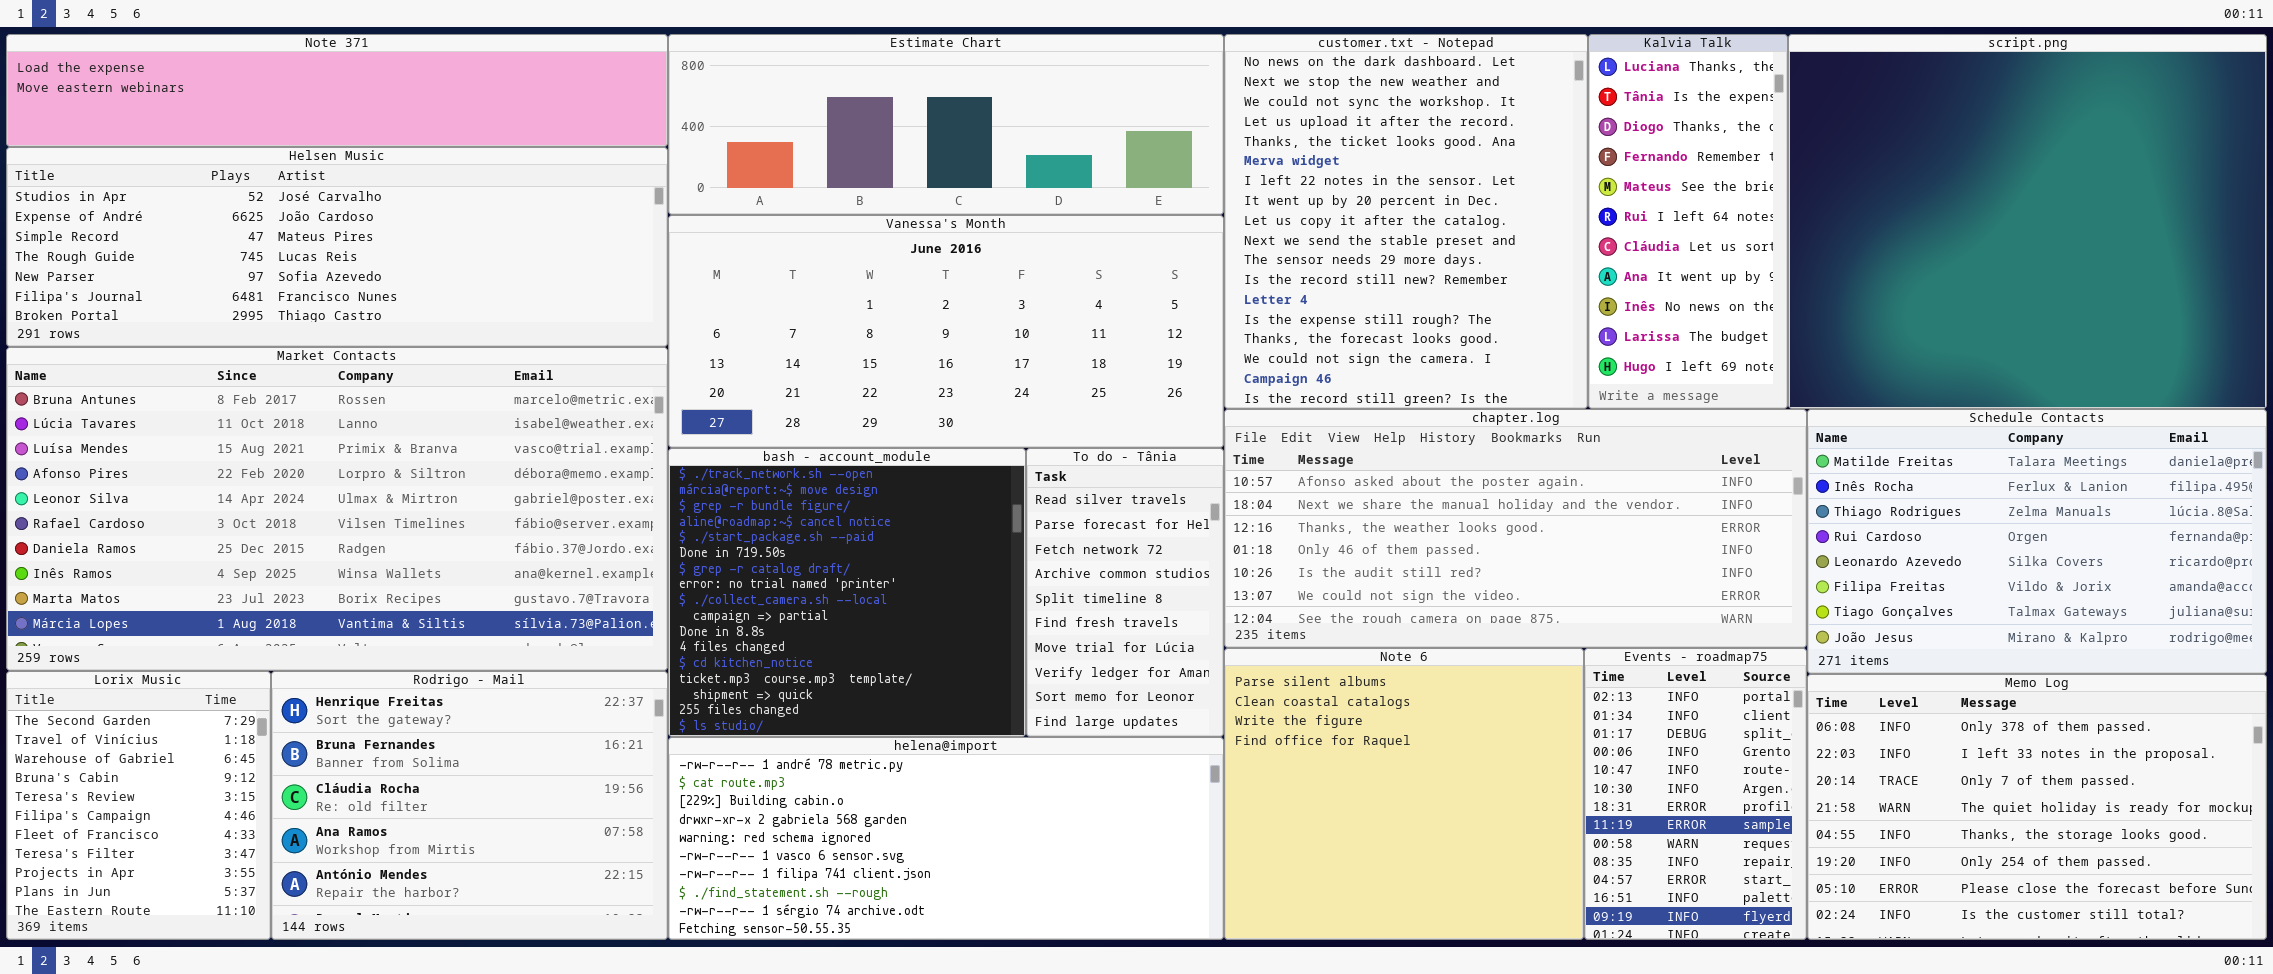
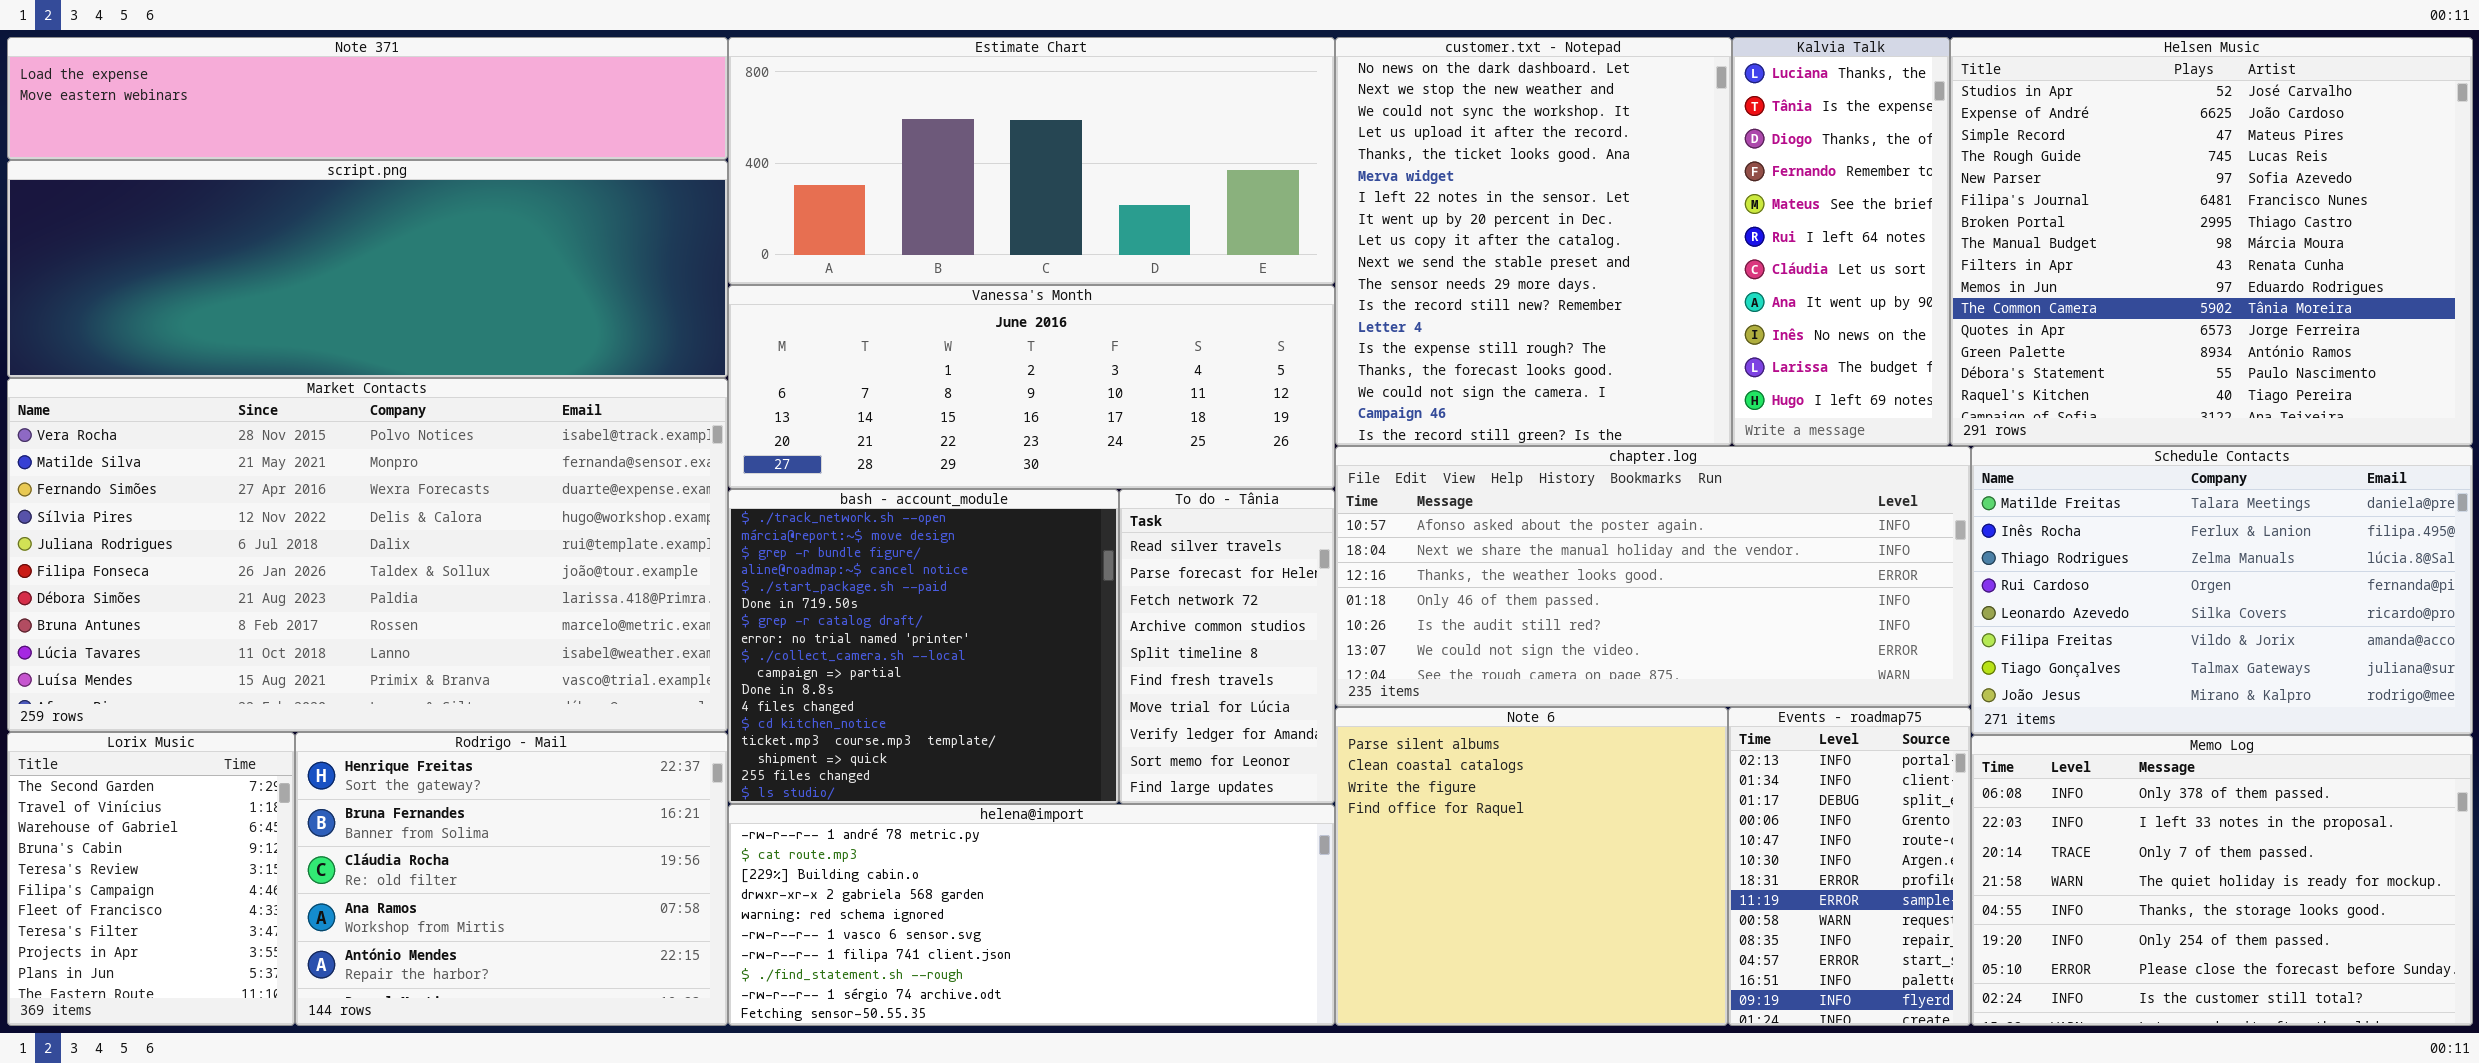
Estimate Chart: [668,34,1224,215] -> [728,37,1335,285], resized
script.png: [1788,34,2267,409] -> [7,160,728,378], moved, resized
Helsen Music: [6,147,668,347] -> [1950,37,2473,446], moved, resized
Vanessa's Month: [668,215,1224,448] -> [728,285,1335,489], resized
Market Contacts: [6,347,668,671] -> [7,378,728,732], scrolled up 7 rows

